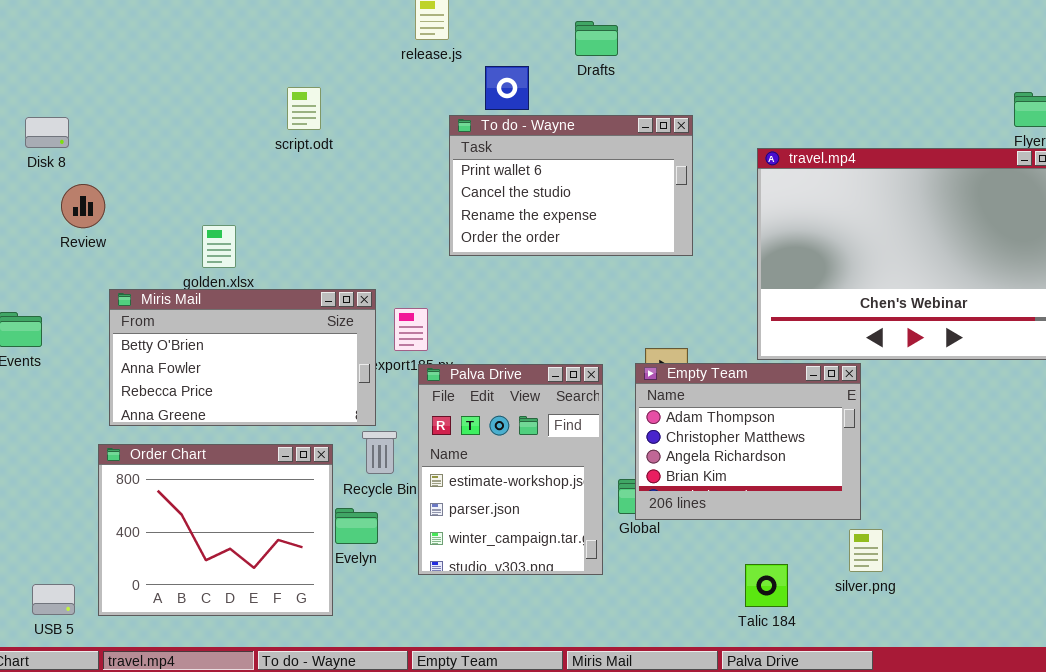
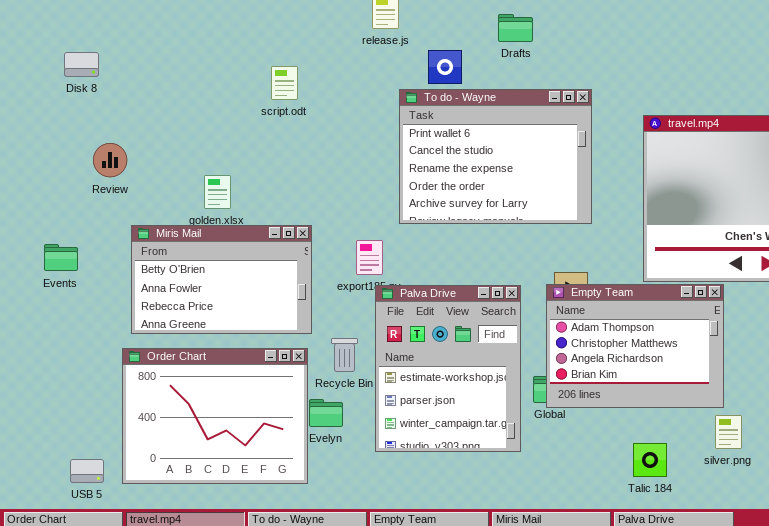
To do - Wayne: [449,115,693,256] -> [399,89,592,224], resized
Disk 8: [25,117,69,148] -> [64,52,99,77], moved
Miris Mail: [109,289,376,426] -> [131,225,312,334], resized

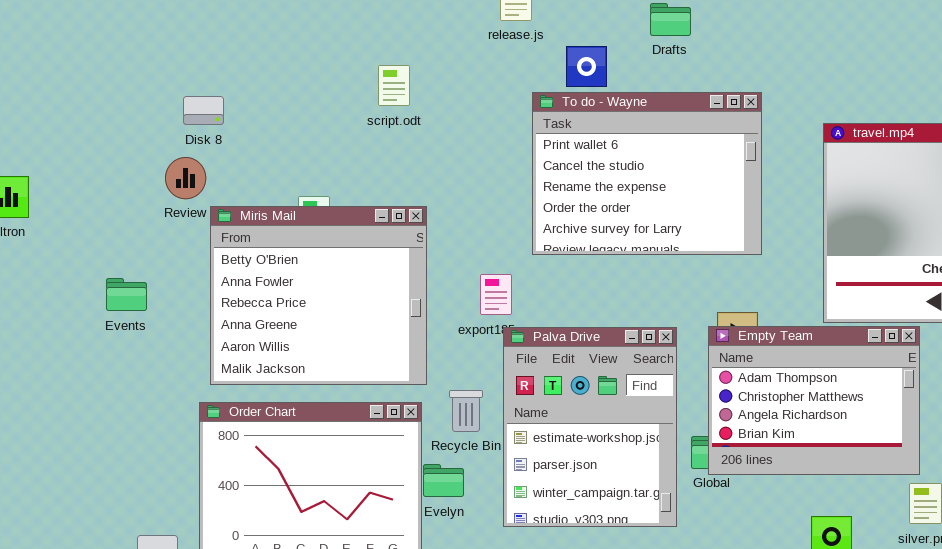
Disk 8: [64,52,99,77] -> [183,96,224,125], moved
Miris Mail: [131,225,312,334] -> [210,206,427,385], resized

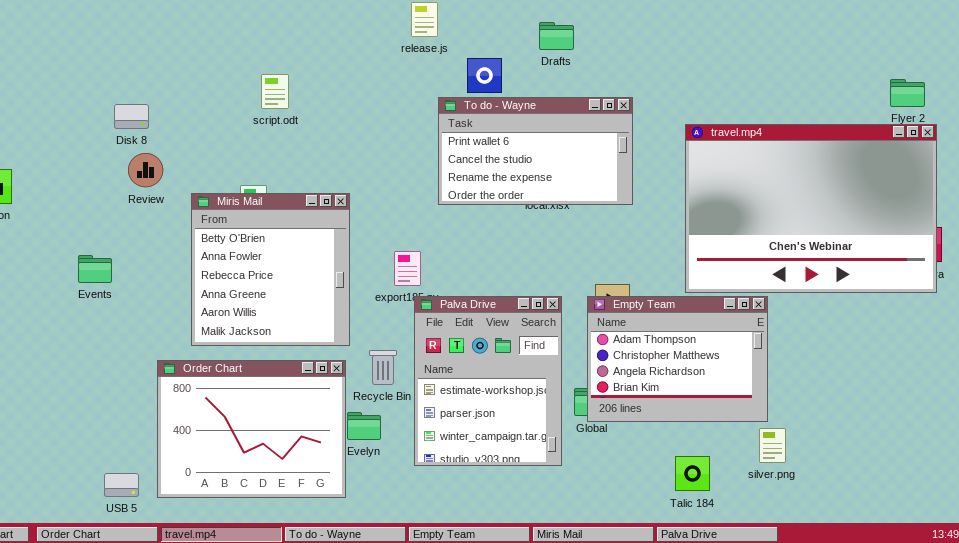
script.odt: [378,65,410,106] -> [261,74,289,109], moved
To do - Wayne: [532,92,762,255] -> [438,97,633,205], resized
Disk 8: [183,96,224,125] -> [114,104,149,129], moved
Miris Mail: [210,206,427,385] -> [191,193,350,346], resized

